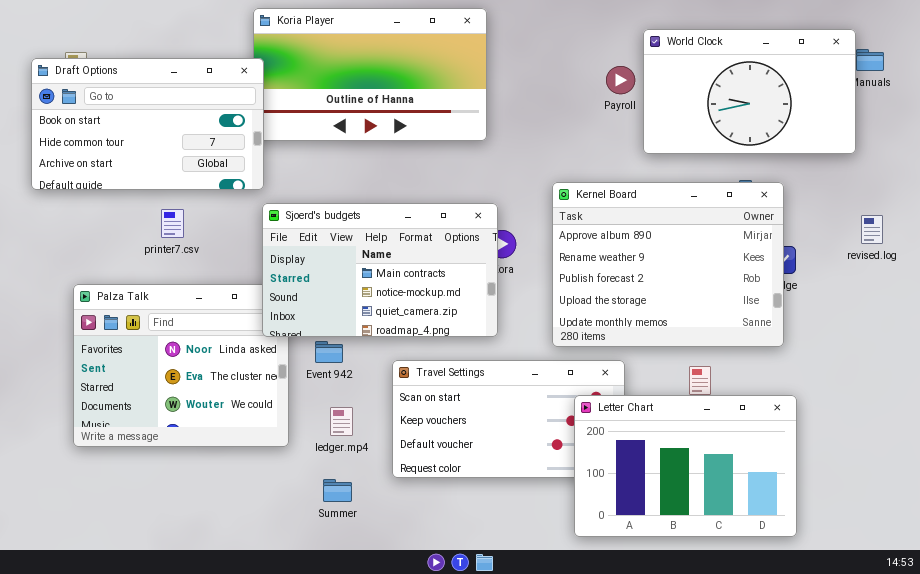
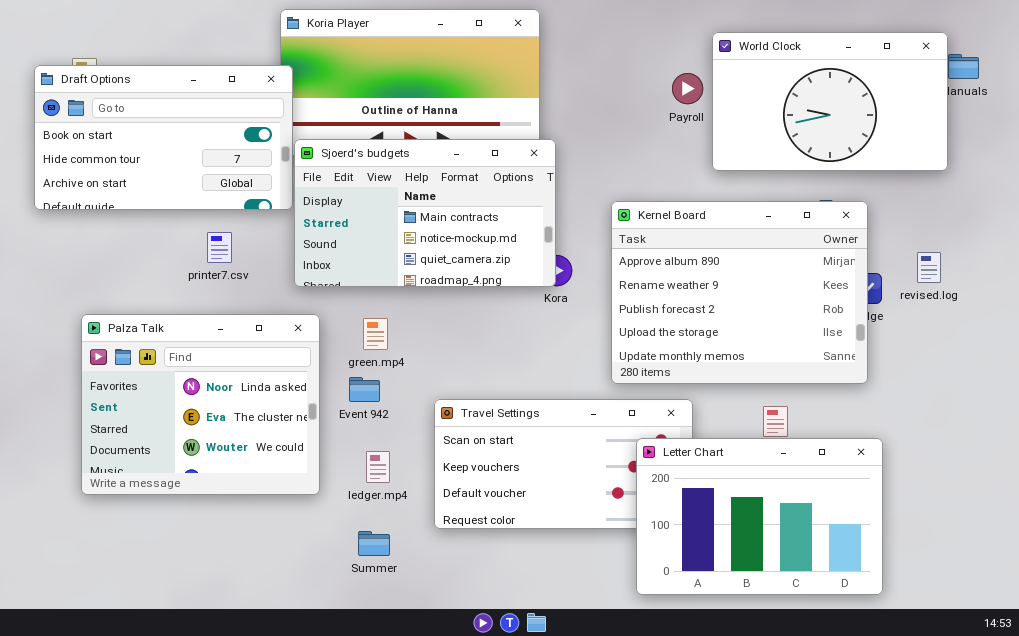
Sjoerd's budgets: [262,203,498,337] -> [294,139,556,287], moved
printer7.csv: [161,209,184,238] -> [207,232,232,263], moved
revised.log: [861,215,883,244] -> [917,252,941,283], moved

